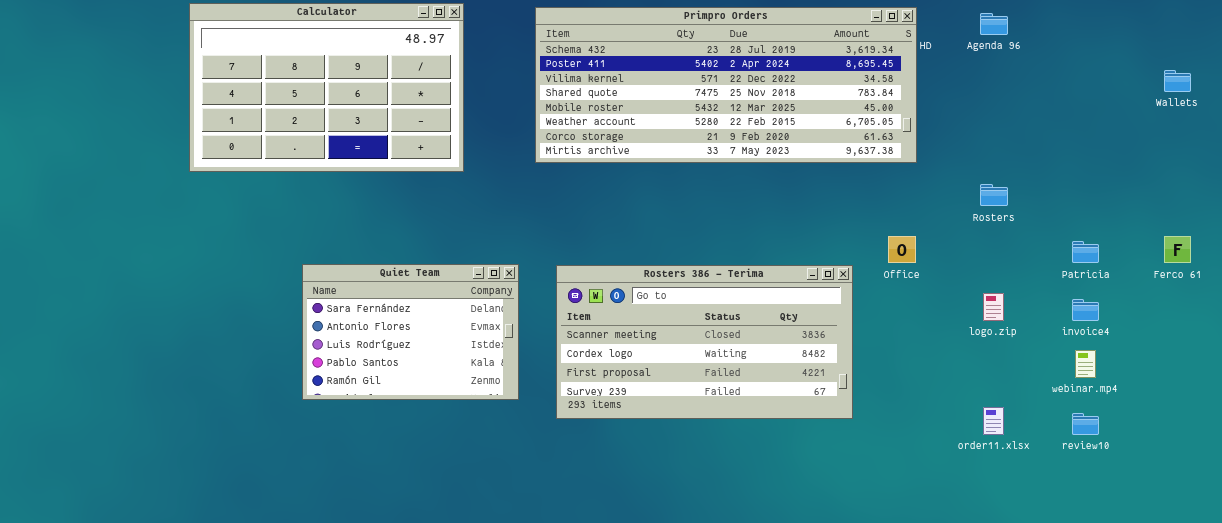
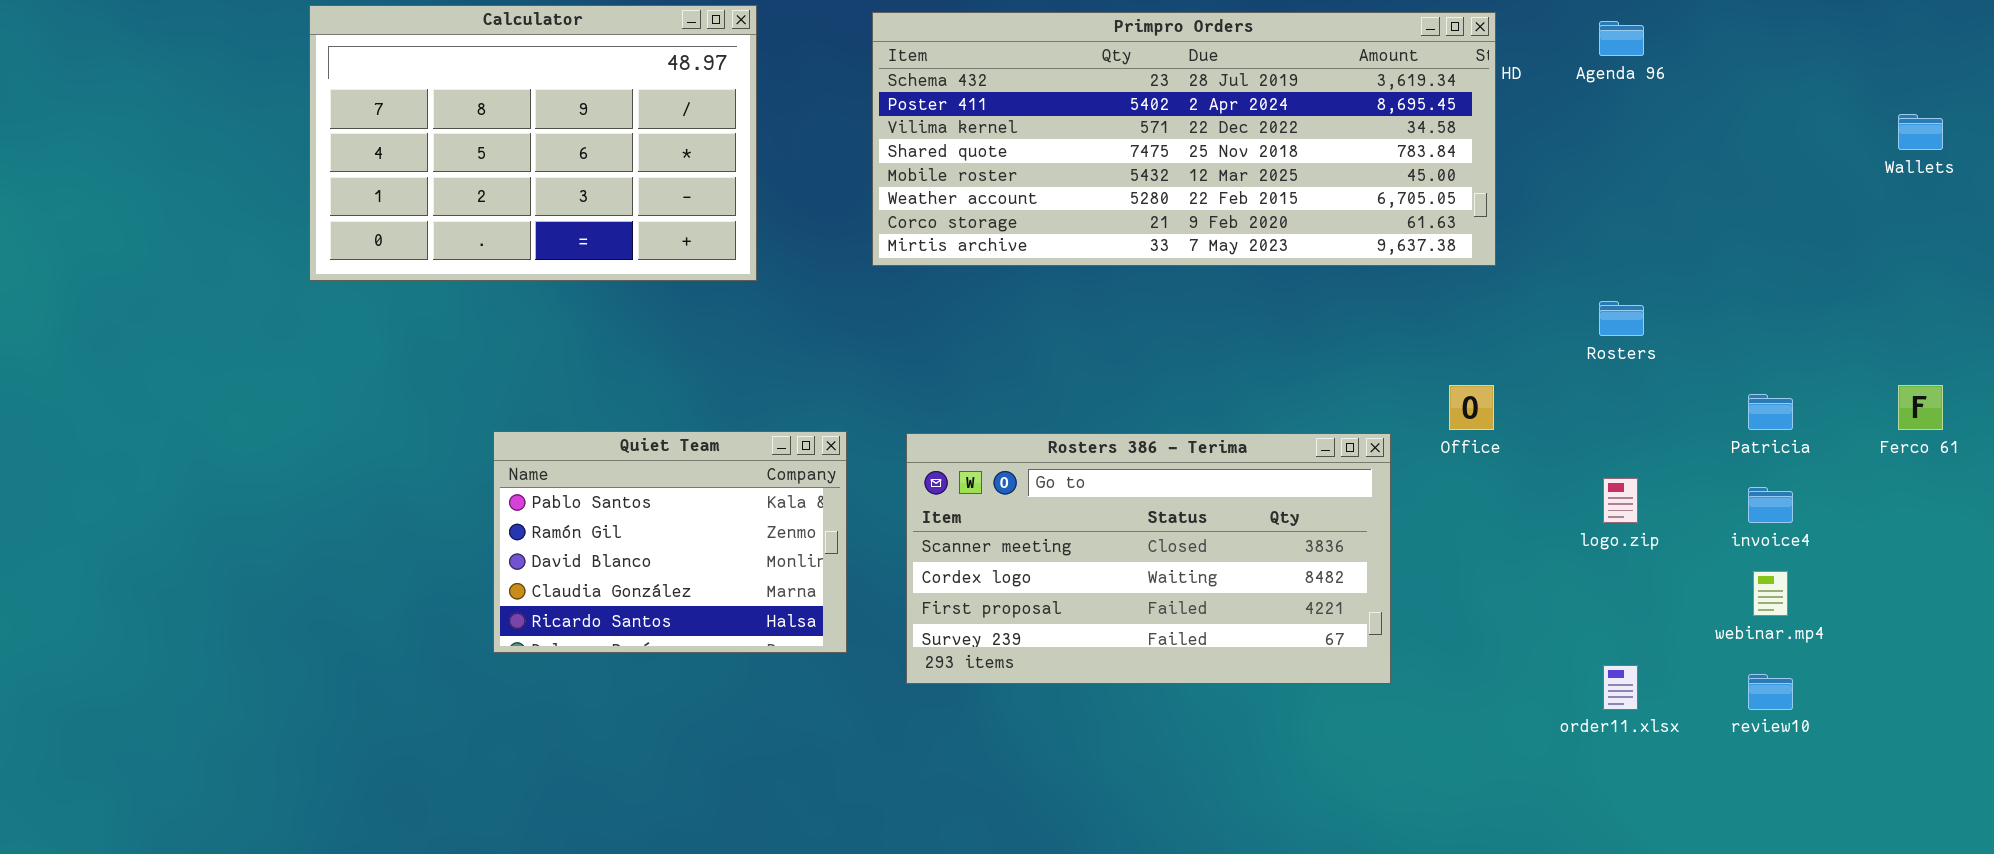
Quiet Team: [302,264,519,400] -> [493,431,847,653], scrolled down 3 rows

